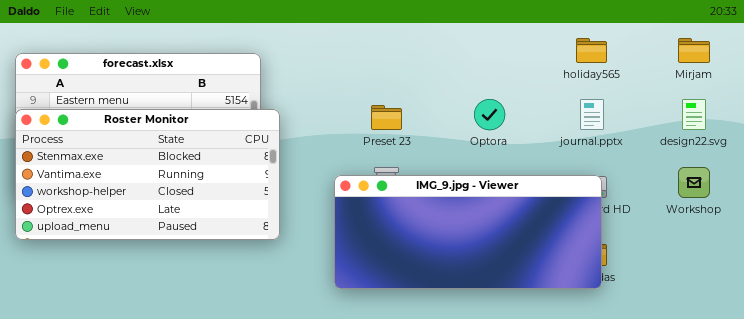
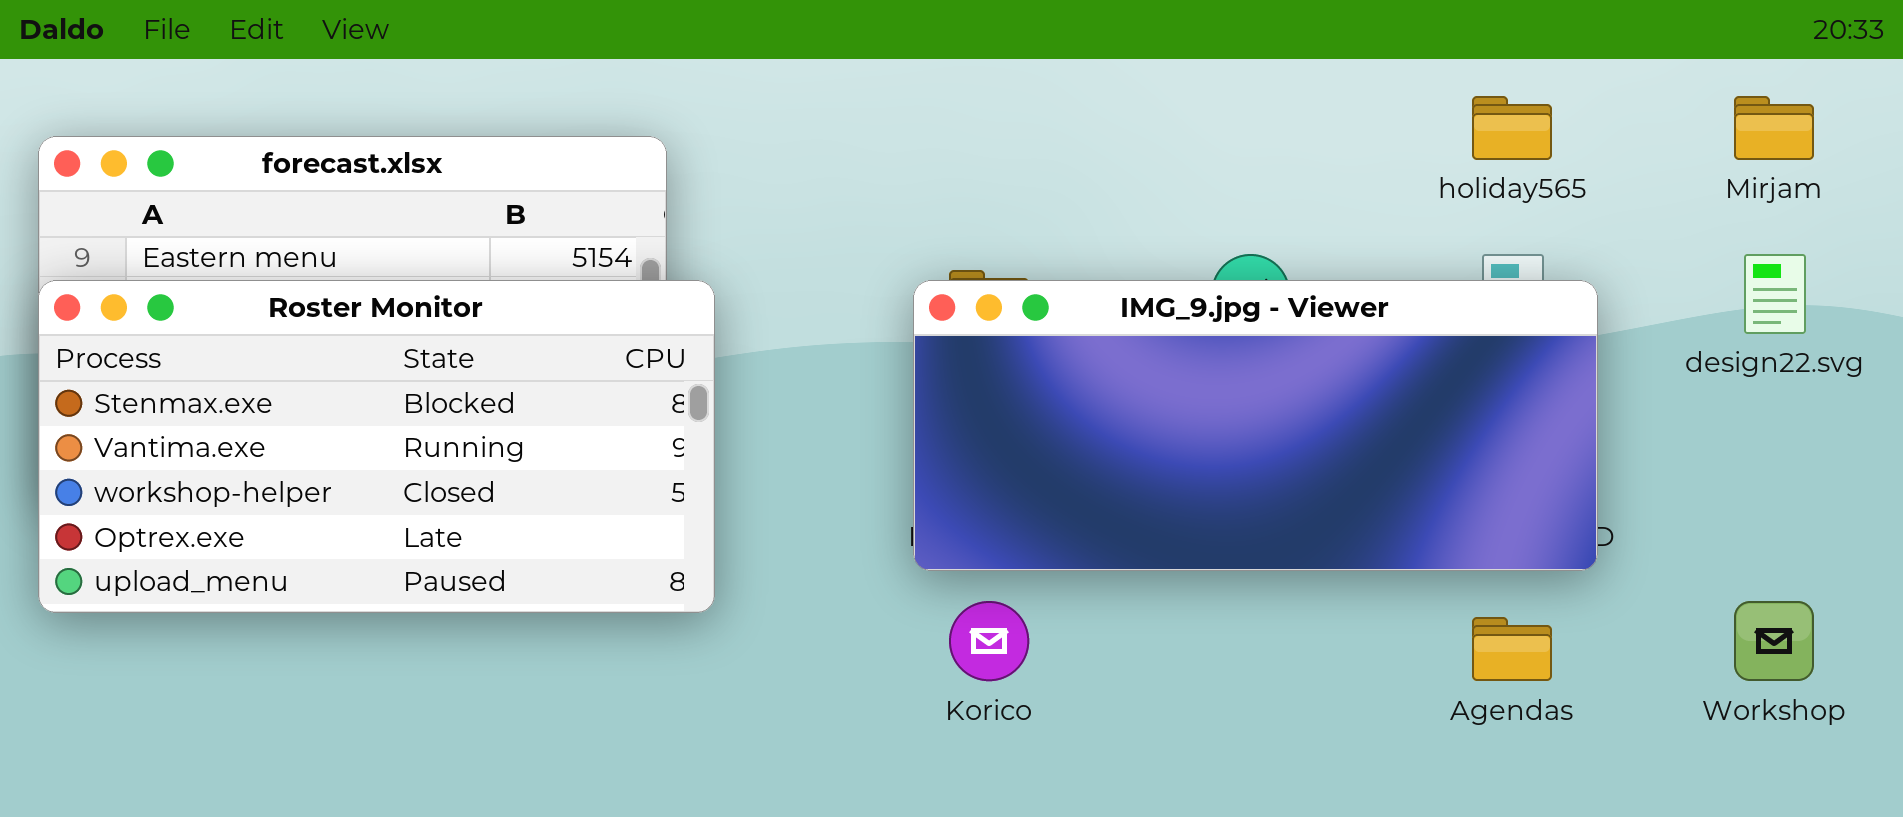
Workshop: [678,167,710,198] -> [1734,601,1814,681], moved
IMG_9.jpg - Viewer: [334,175,602,289] -> [913,280,1598,571], moved

